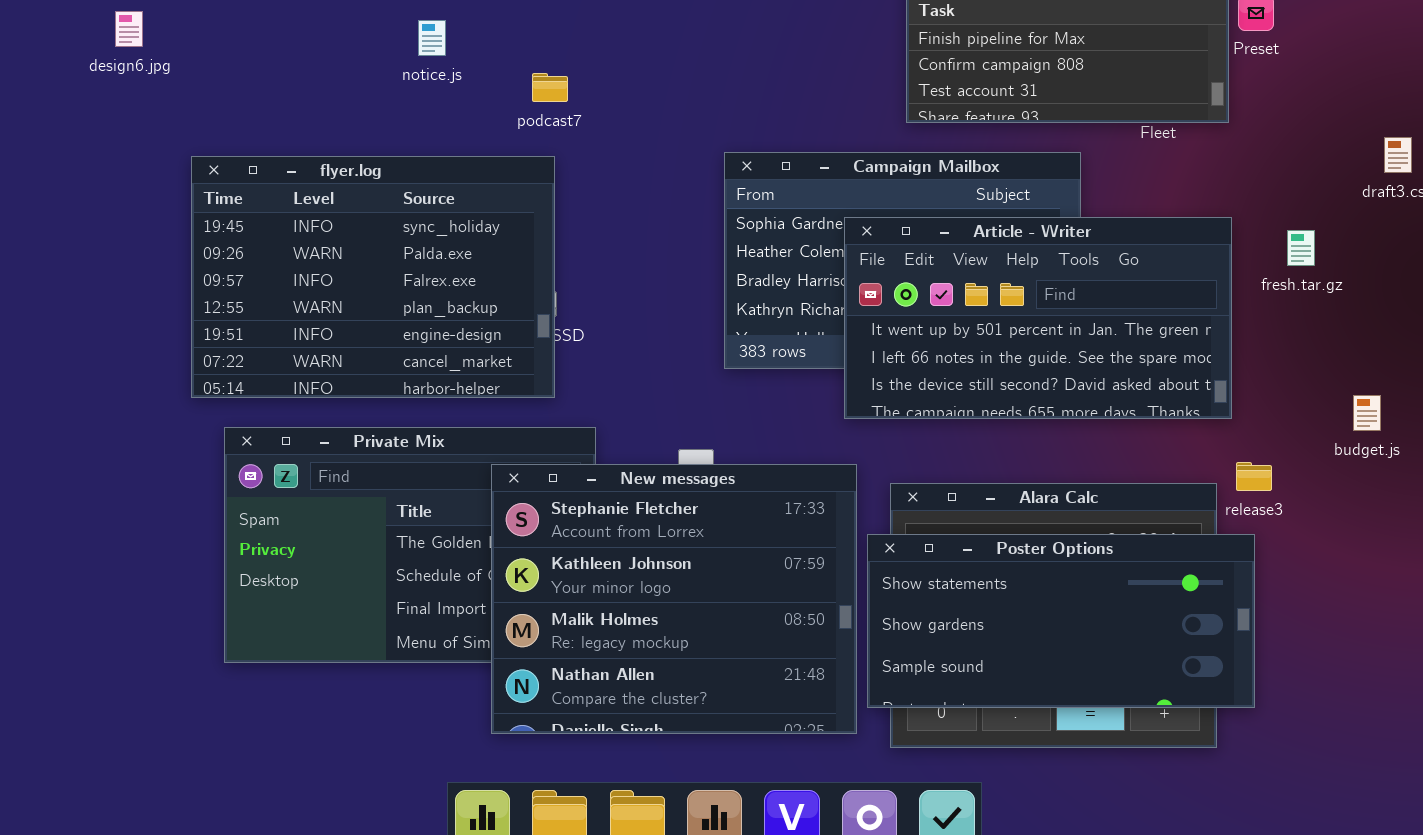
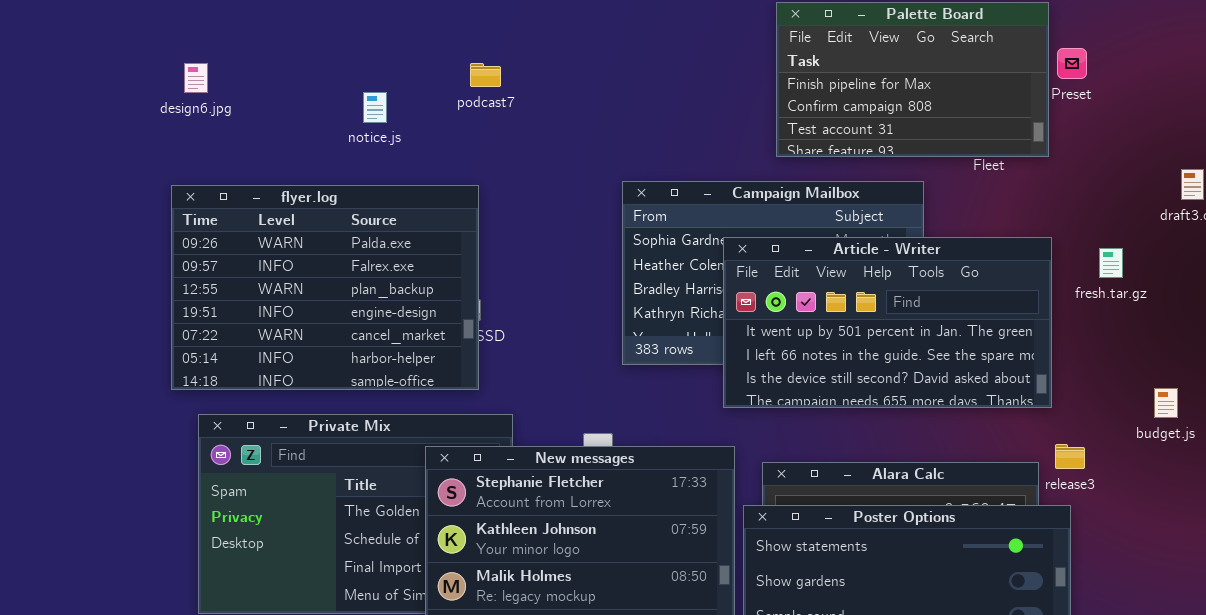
design6.jpg: [115,11,143,47] -> [184,63,208,93], moved
notice.js: [418,20,446,56] -> [363,92,387,123], moved
podcast7: [532,73,568,102] -> [470,63,501,87], moved
flyer.log: [191,156,555,398] -> [171,185,479,390], scrolled down 1 row

